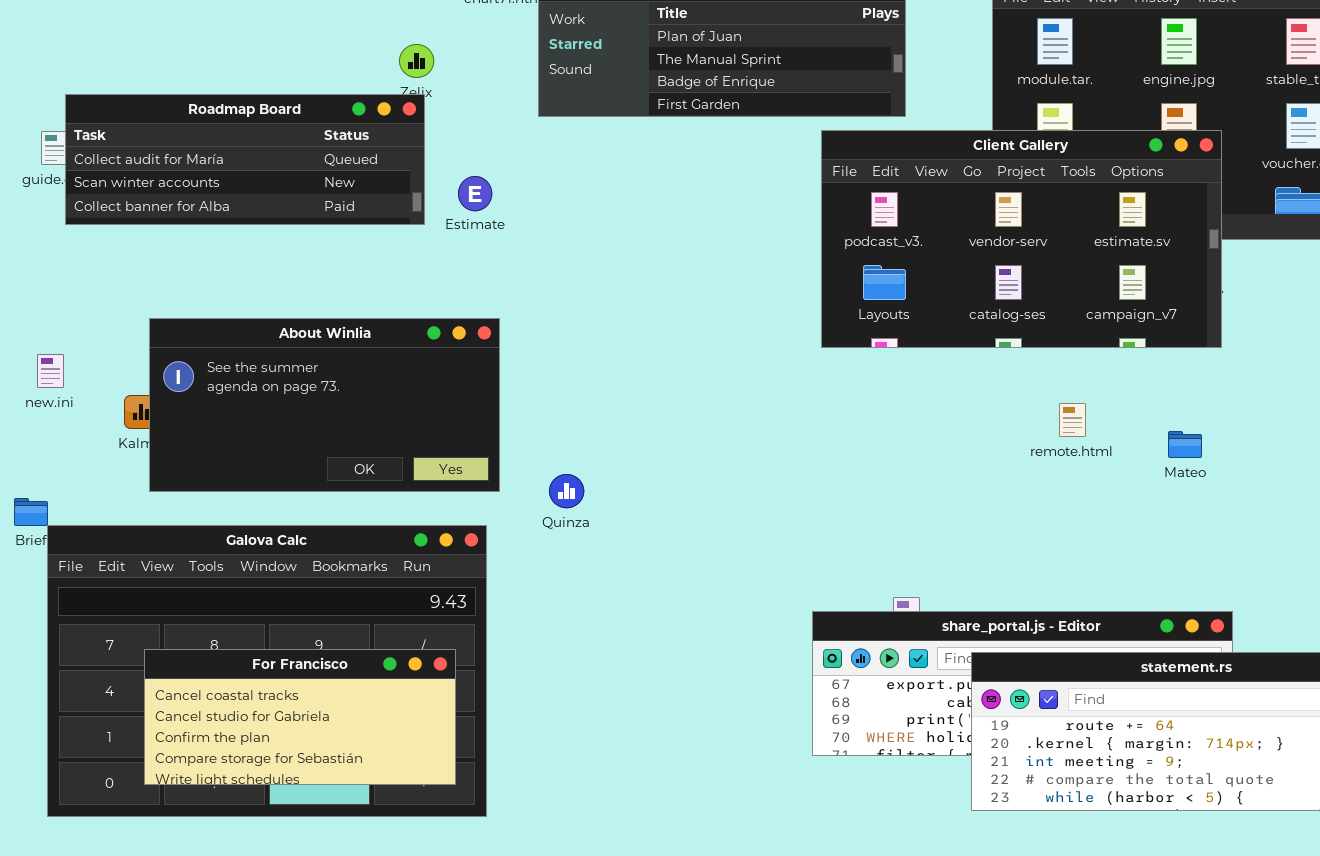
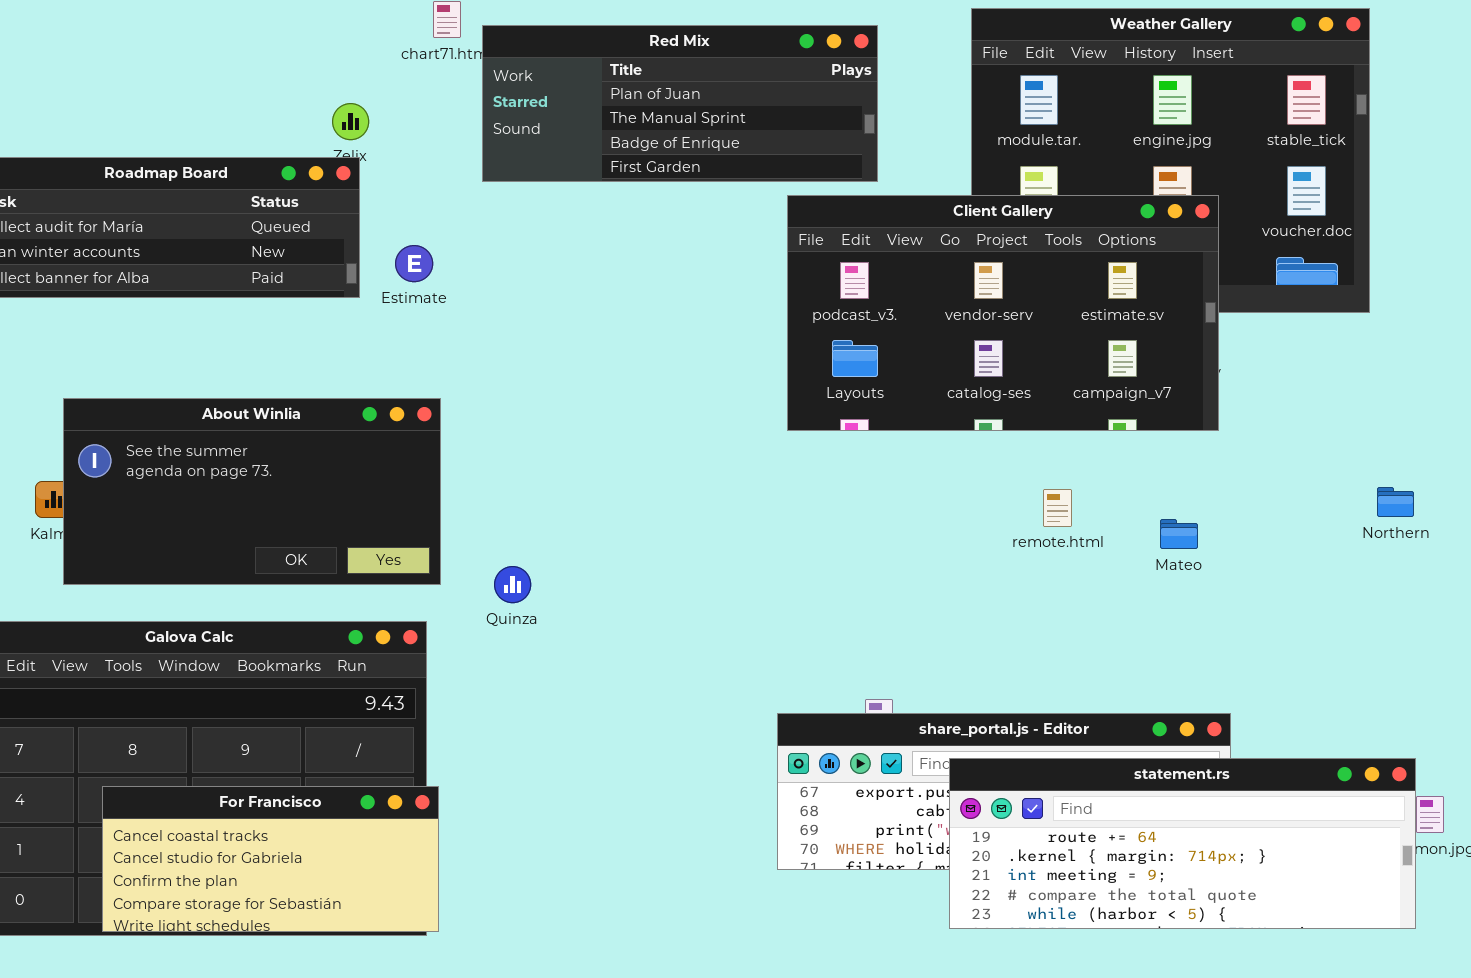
For Francisco: [144,649,456,785] -> [102,786,439,932], moved

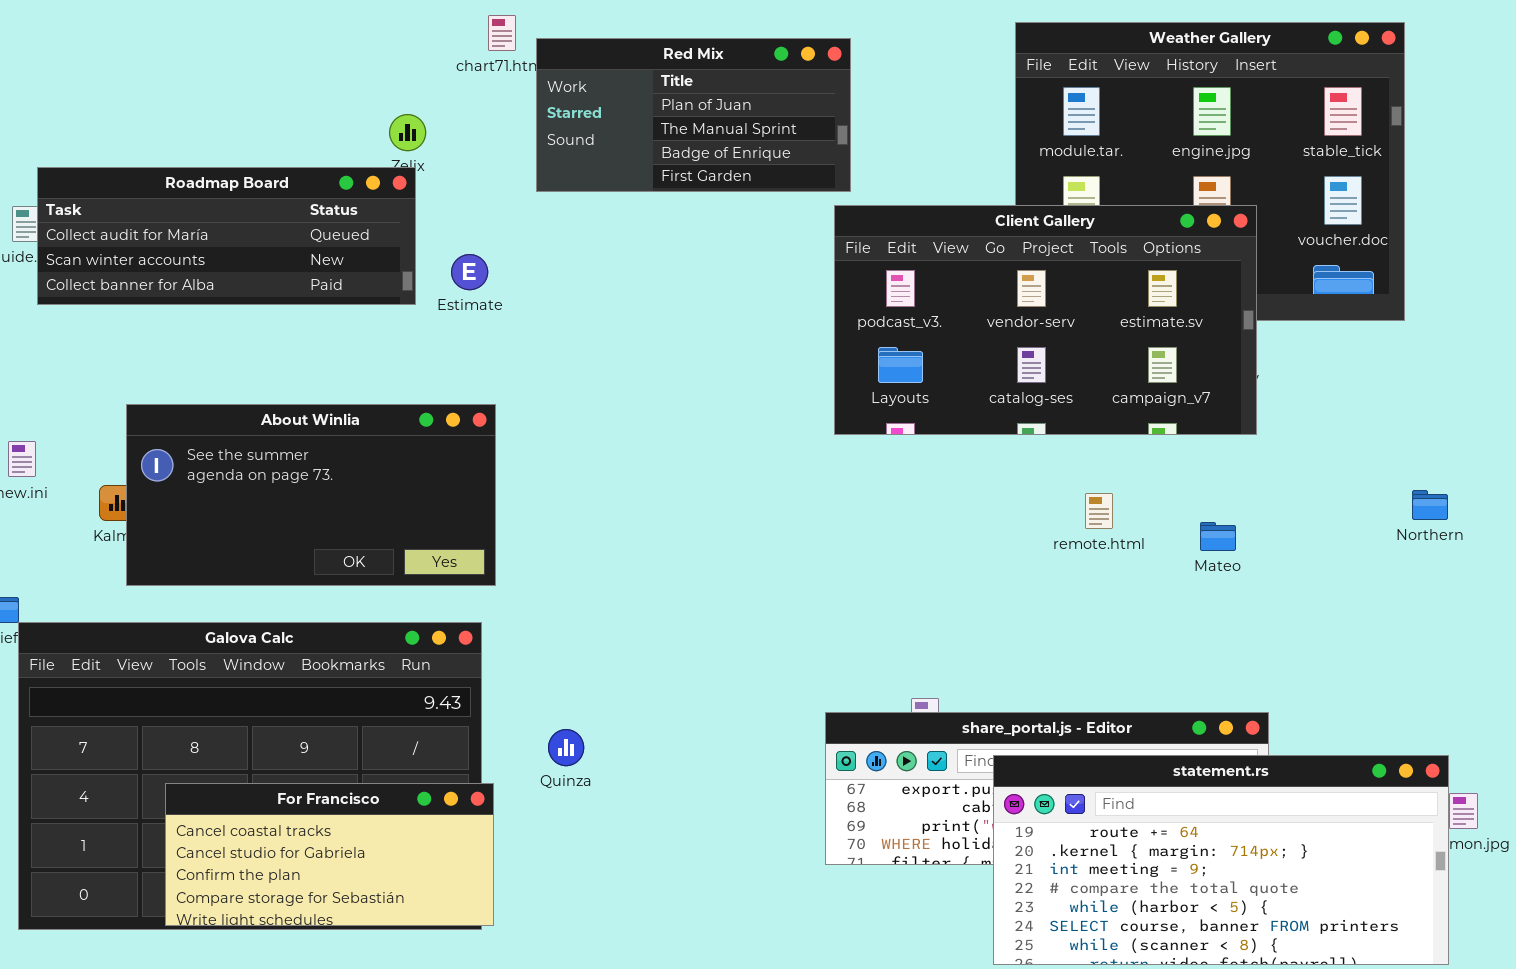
Red Mix: [482,25,878,182] -> [536,38,851,192], resized
Quinza: [494,566,531,603] -> [548,729,584,766], moved
statement.rs: [949,758,1416,929] -> [993,755,1449,965], resized

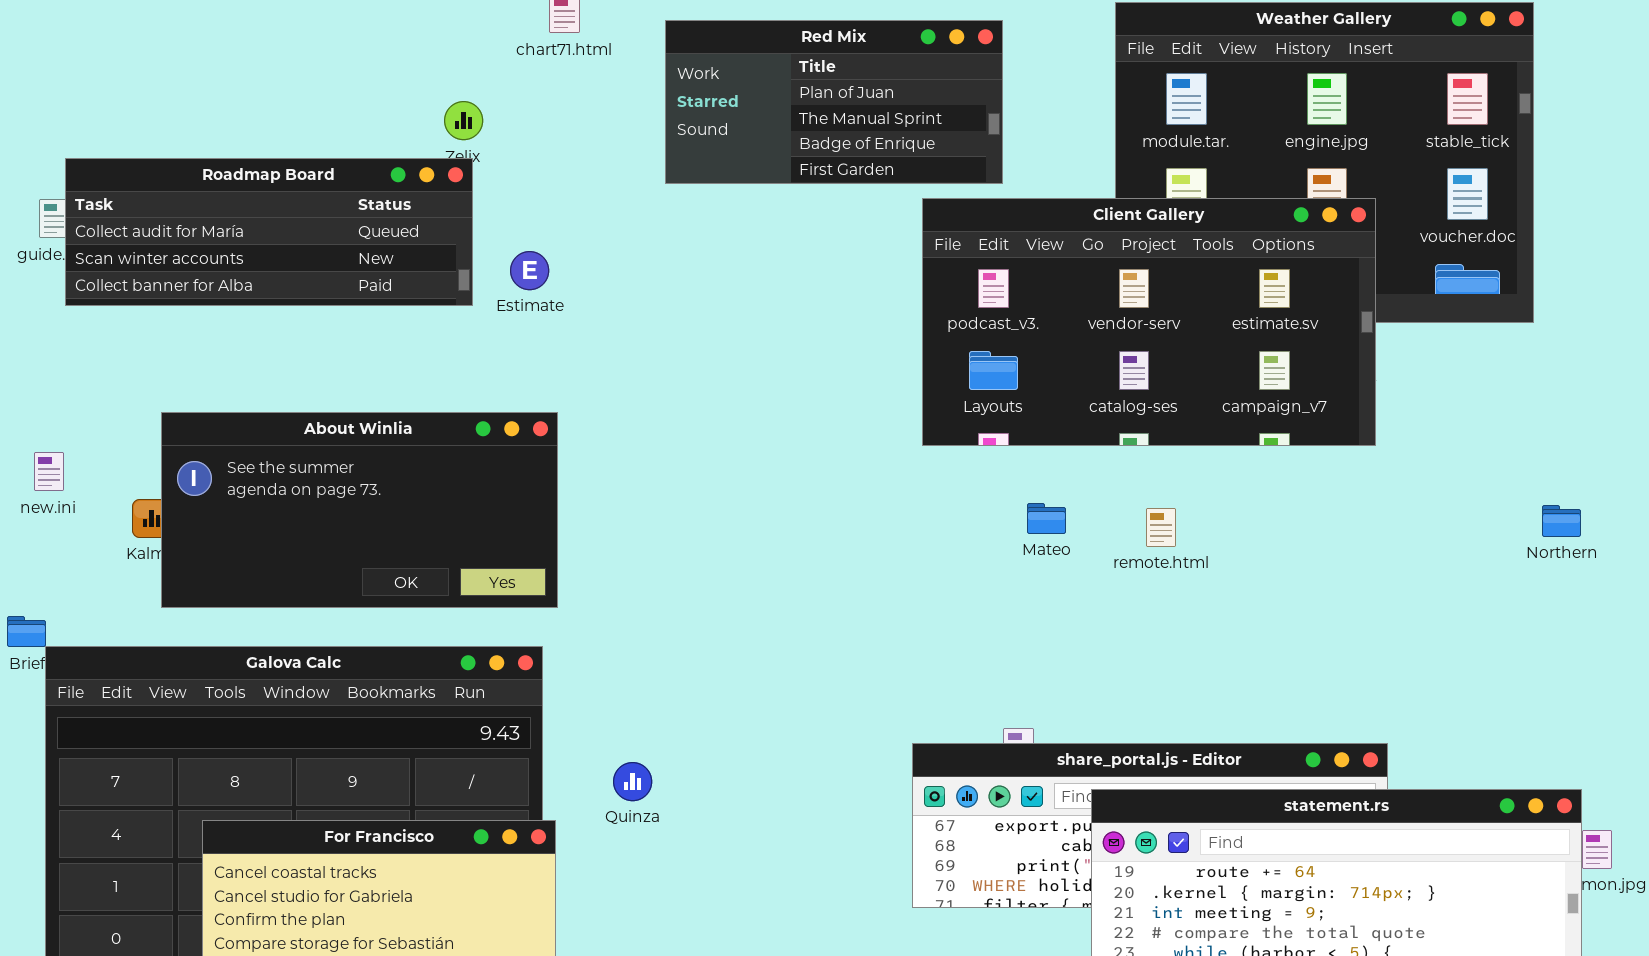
Red Mix: [536,38,851,192] -> [665,20,1003,184], moved
remote.html: [1085,493,1113,529] -> [1146,508,1176,547], moved
Mateo: [1200,522,1236,551] -> [1027,503,1066,534], moved

